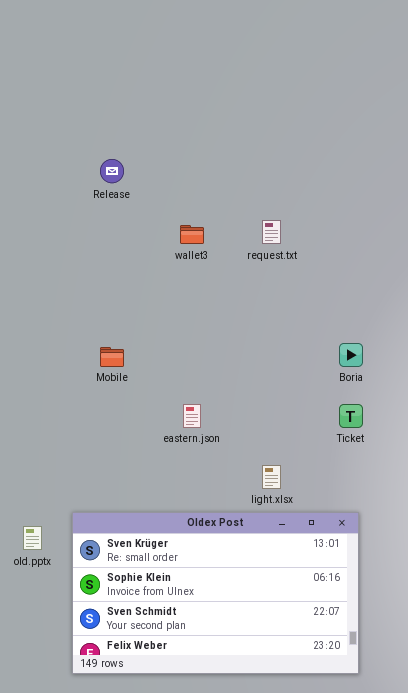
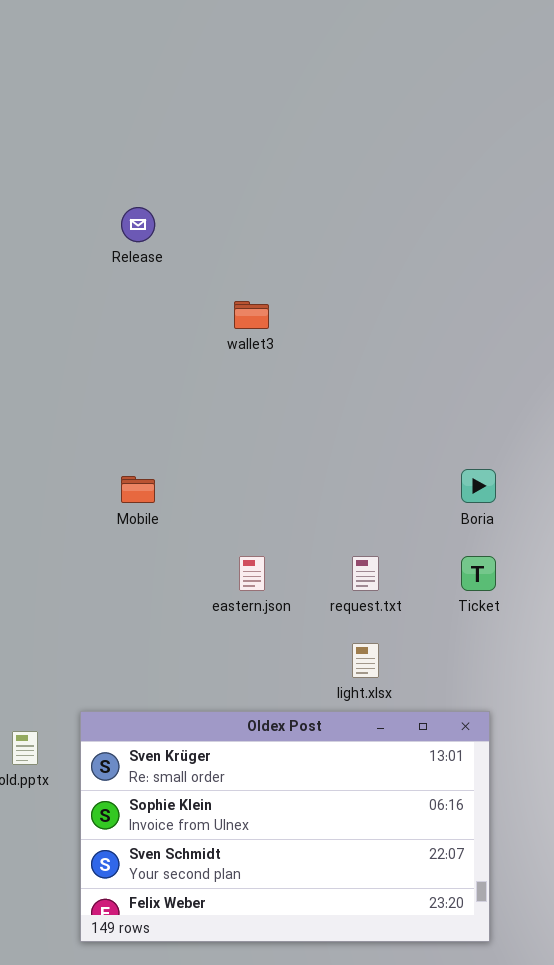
request.txt: [262,220,281,244] -> [352,556,379,591], moved

